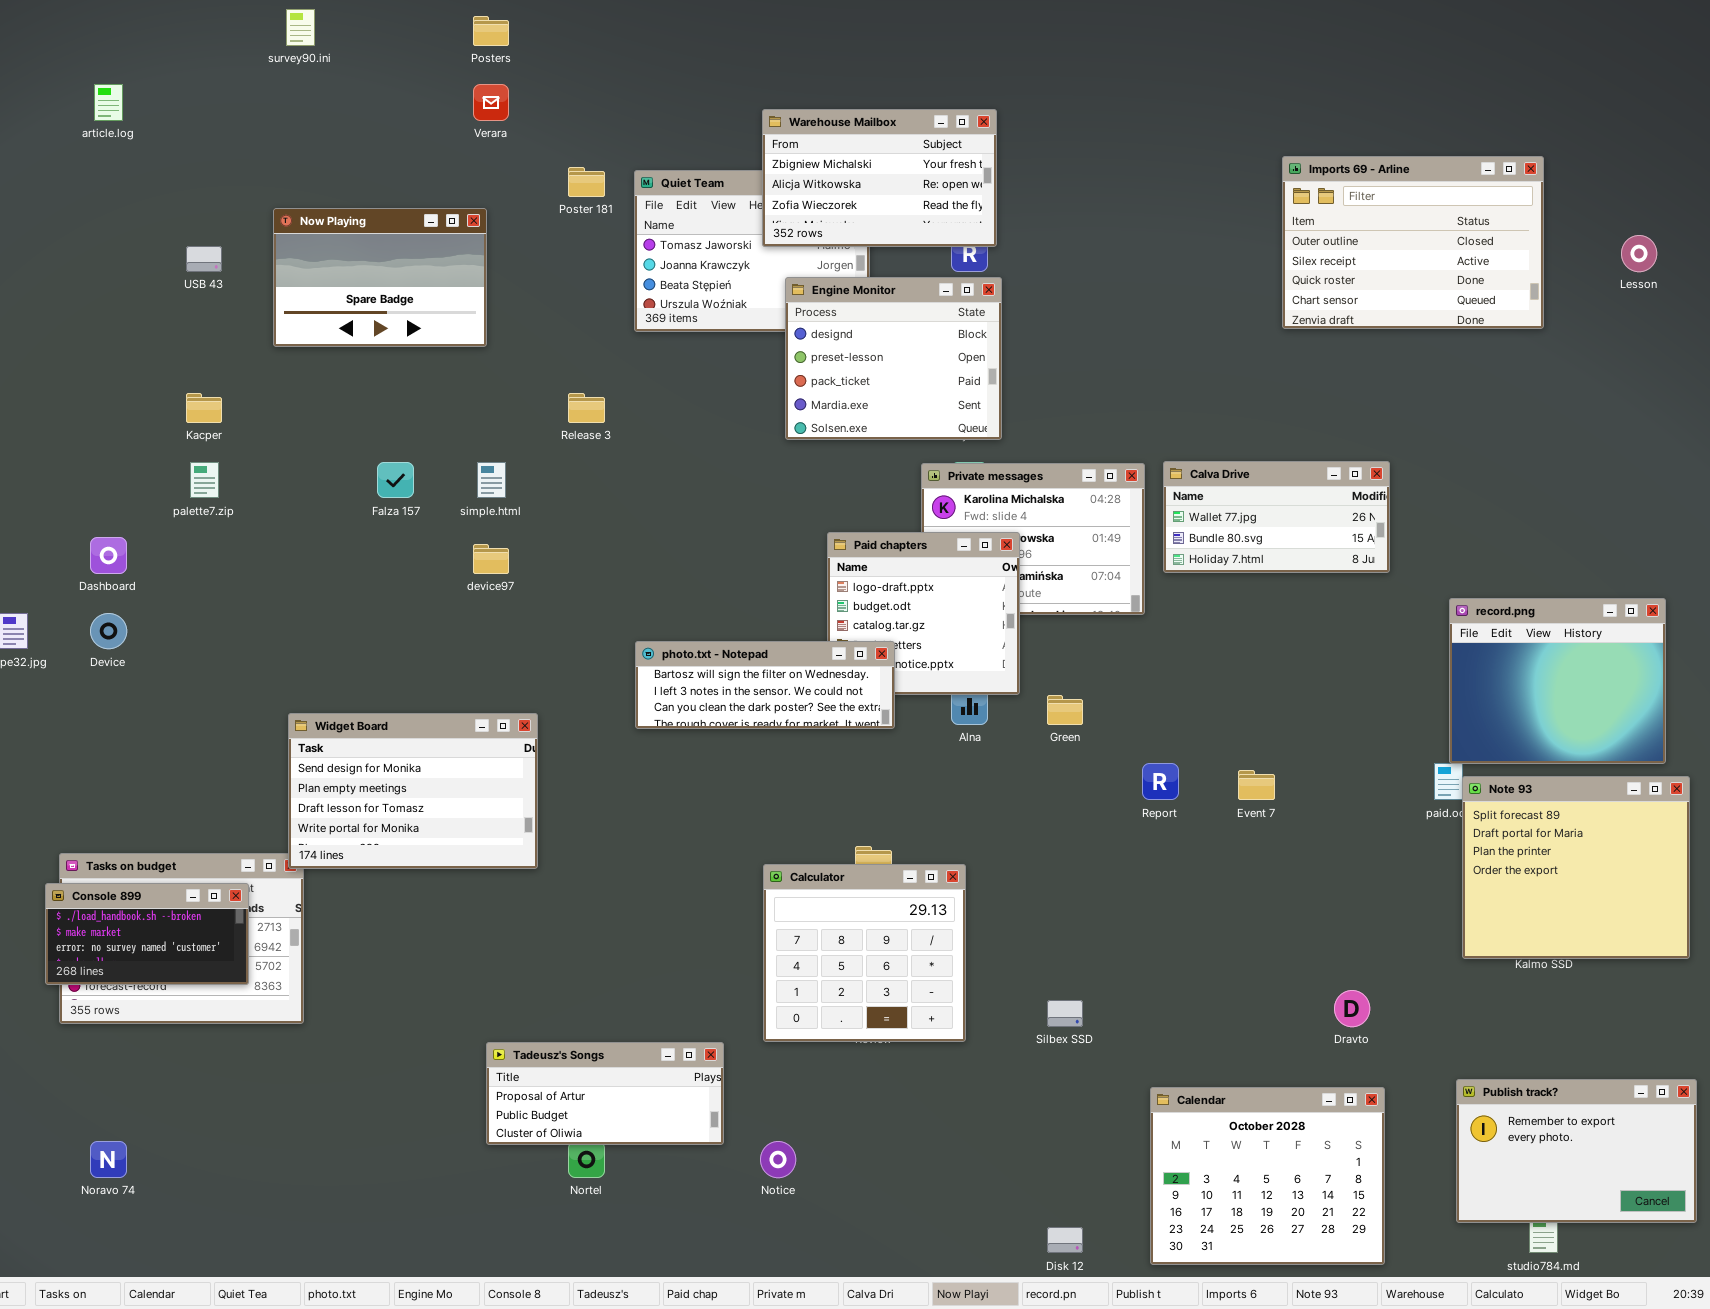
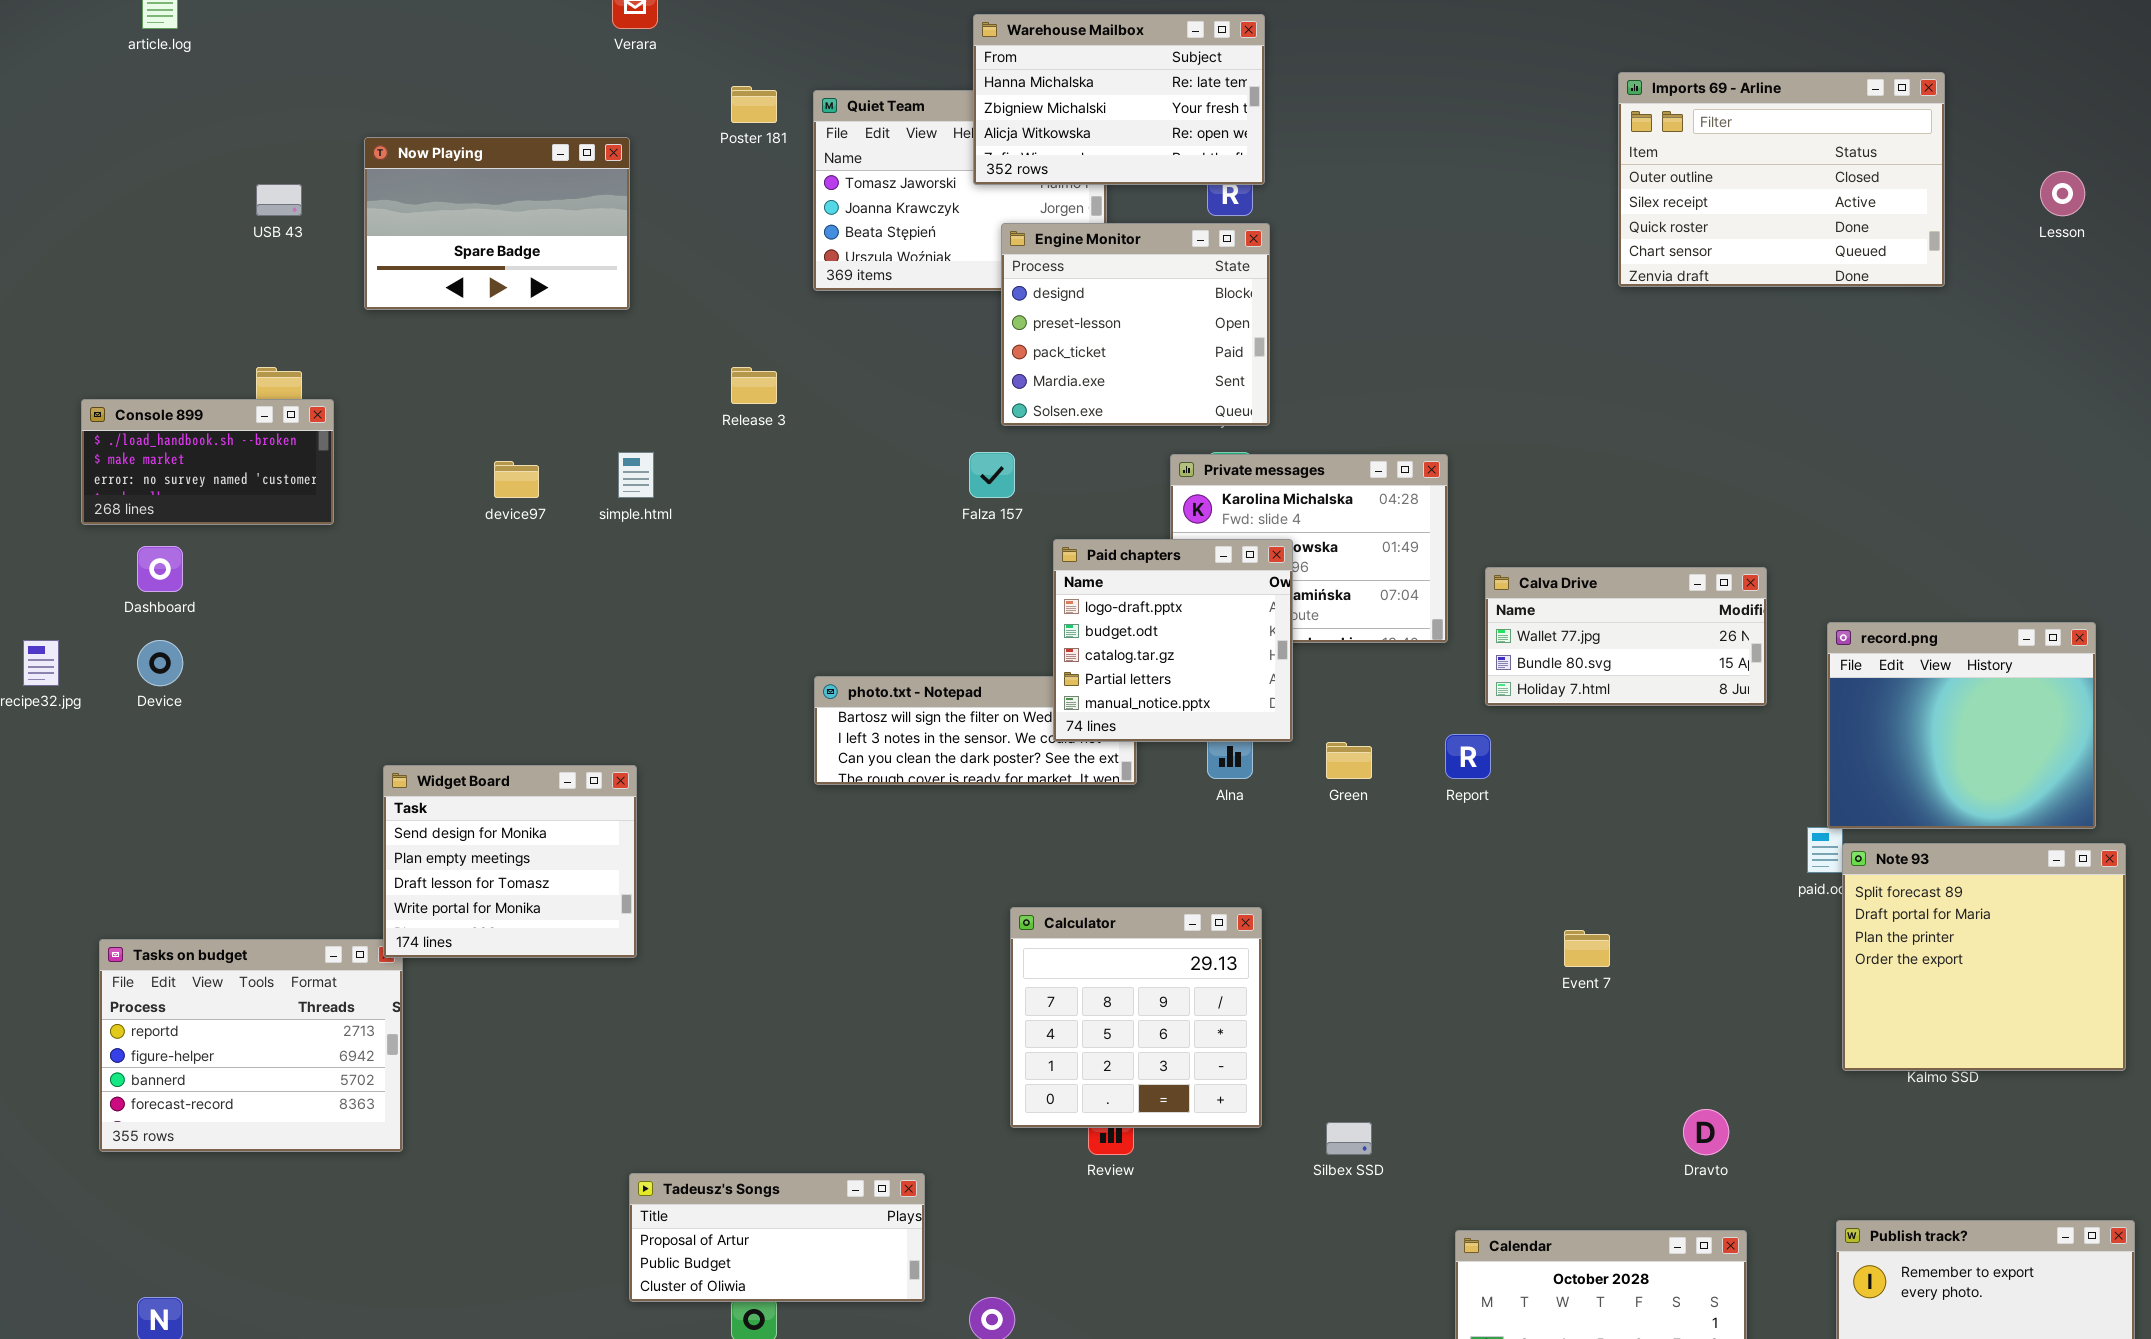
Warehouse Mailbox: [762,109,997,247] -> [973,14,1265,185], scrolled up 1 row
Calva Drive: [1163,461,1390,573] -> [1485,567,1767,706], moved
Falza 157: [377,462,414,498] -> [969,452,1015,498], moved
Paid chapters: [827,532,1020,695] -> [1053,539,1293,742], raised
device97: [473,544,509,574] -> [494,461,539,498], moved
Widget Board: [288,713,538,869] -> [383,765,637,958], resized
Report: [1142,763,1179,800] -> [1445,734,1491,779], moved
Event 7: [1238,770,1275,800] -> [1564,930,1610,967], moved
Calculator: [763,864,966,1042] -> [1010,907,1262,1128], moved
Console 899: [45,883,249,985] -> [81,399,334,525], moved

